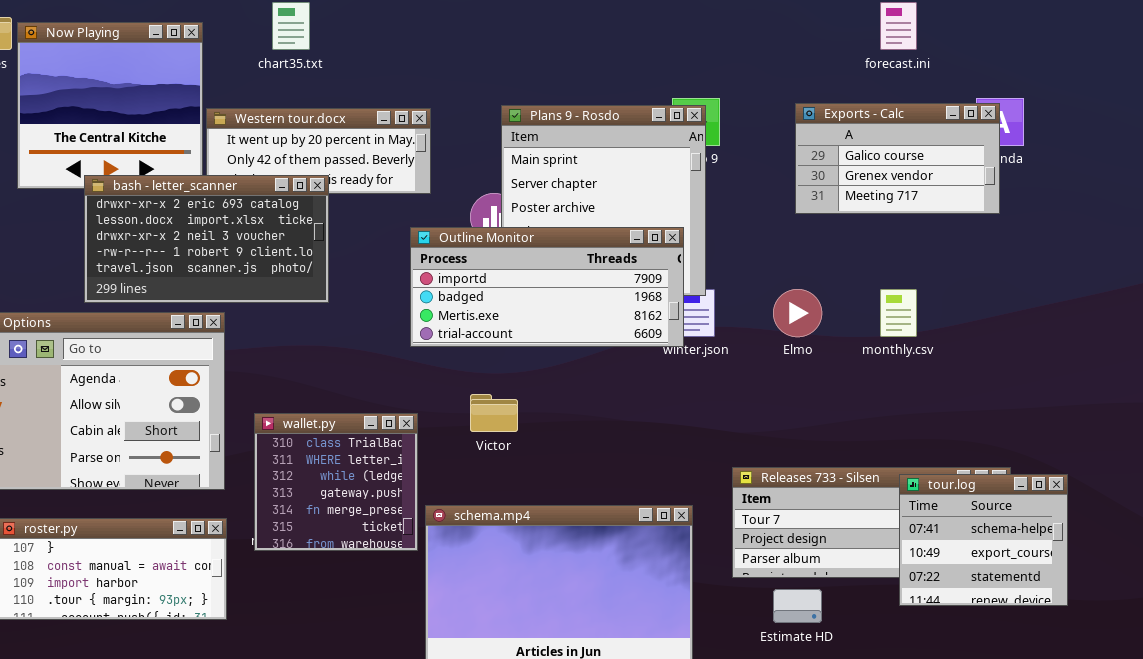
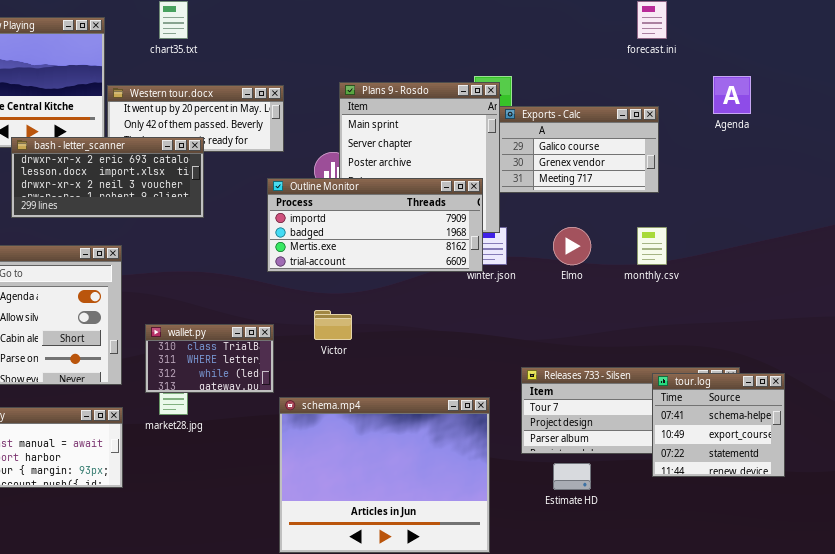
Exports - Calc: [795,103,1000,214] -> [499,106,659,193], moved
bash - letter_scanner: [84,175,329,303] -> [11,137,204,218], resized
wallet.py: [254,413,418,551] -> [145,324,274,393], resized

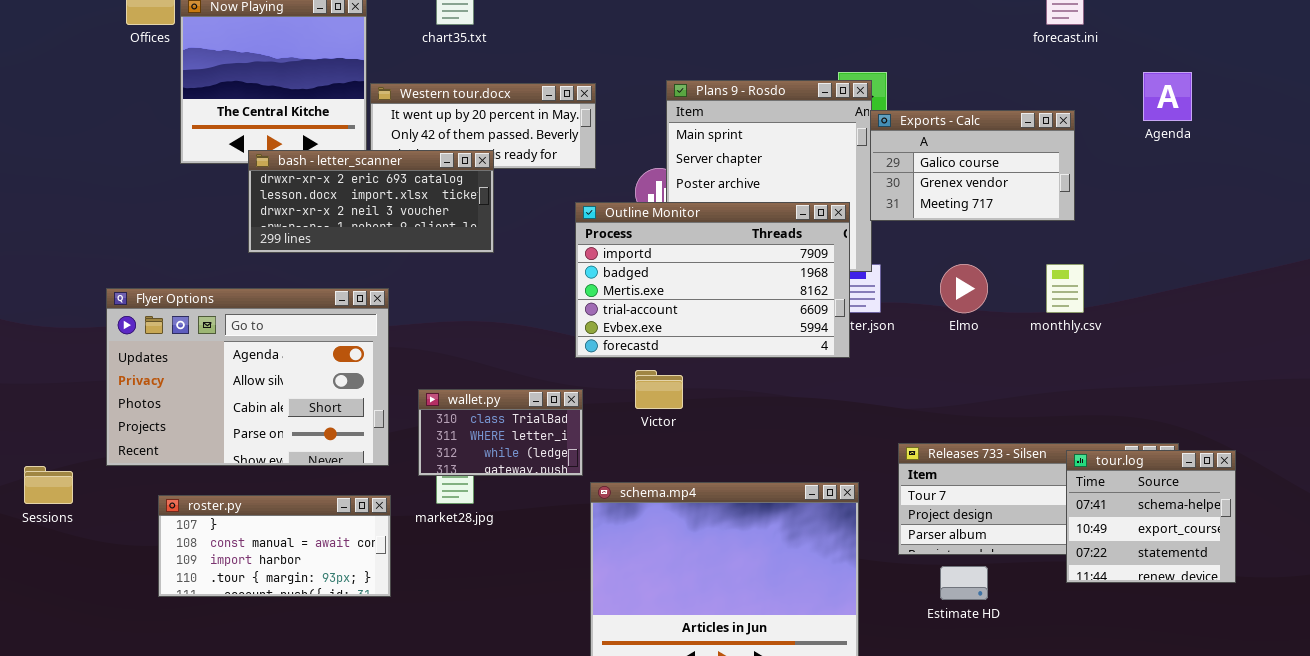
Outline Monitor: [267,178,483,272] -> [575,202,850,358], resized

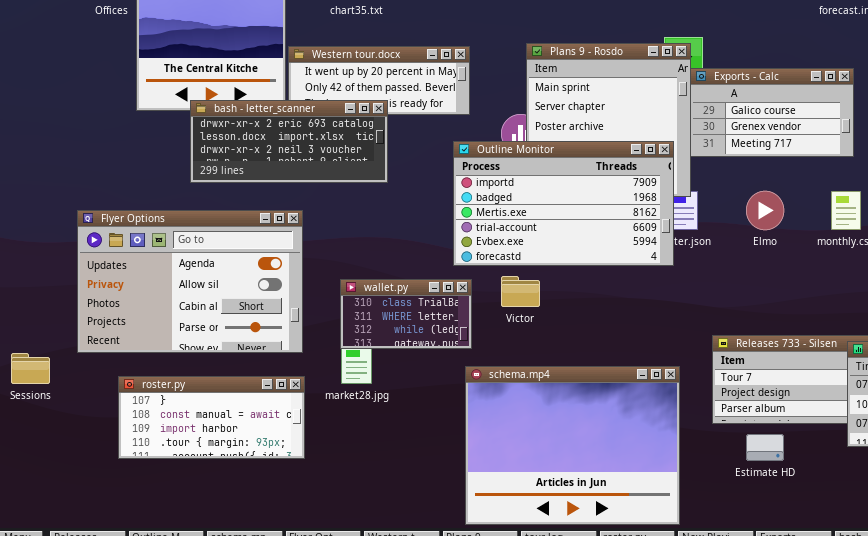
wallet.py: [418,389,583,476] -> [340,279,472,349], moved

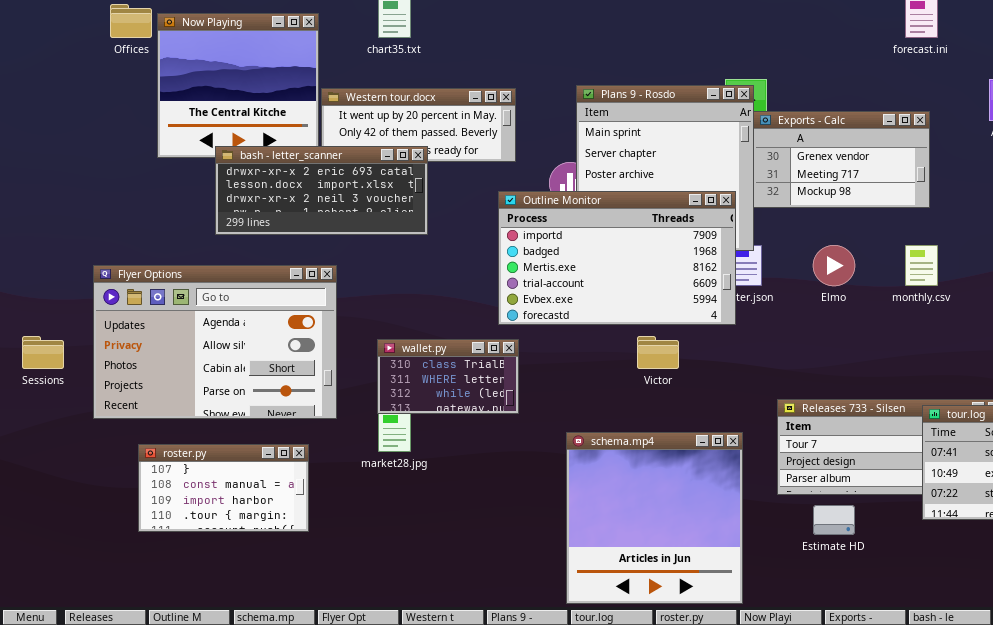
Exports - Calc: [690,68,854,157] -> [753,111,930,208], scrolled down 1 row
Victor: [501,276,540,307] -> [637,336,679,369], moved
Sessions: [11,353,50,384] -> [22,336,64,369], moved
schema.mp4: [465,366,680,525] -> [566,432,743,604], resized
roster.py: [118,376,305,459] -> [138,444,309,532], resized

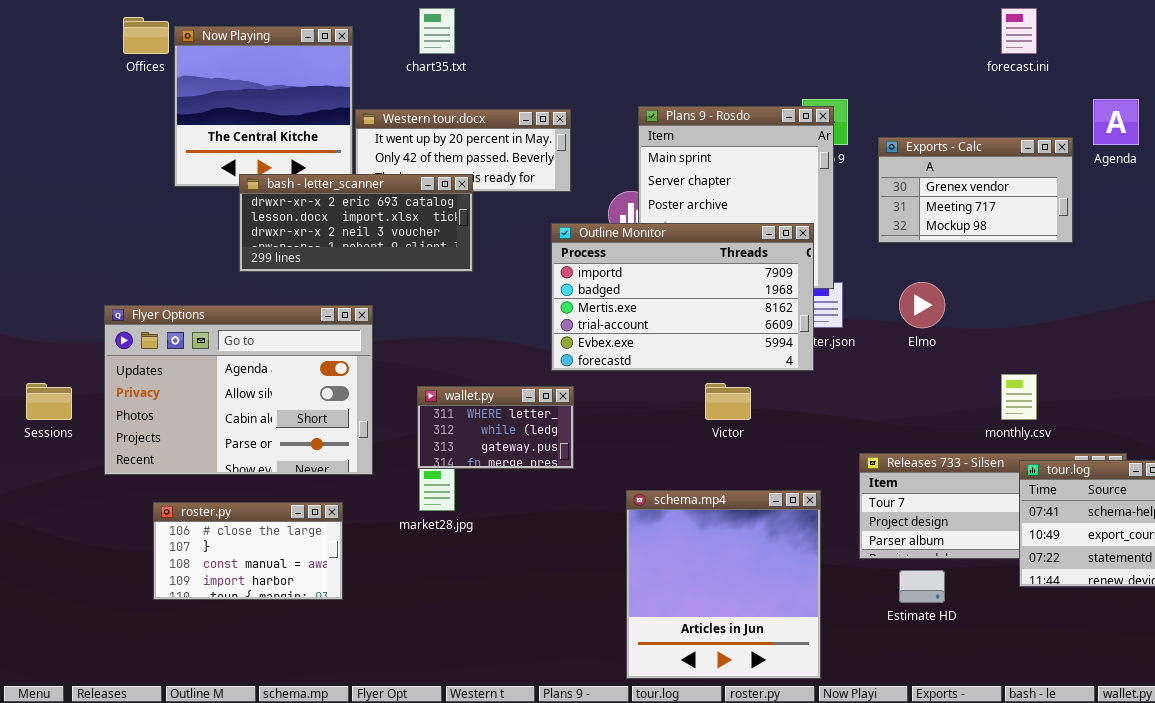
Exports - Calc: [753,111,930,208] -> [878,137,1073,243], moved
monthly.csv: [905,245,938,286] -> [1001,374,1037,420], moved
wallet.py: [377,339,519,414] -> [417,386,574,469], scrolled down 1 row
roster.py: [138,444,309,532] -> [153,502,343,600], scrolled up 1 row

